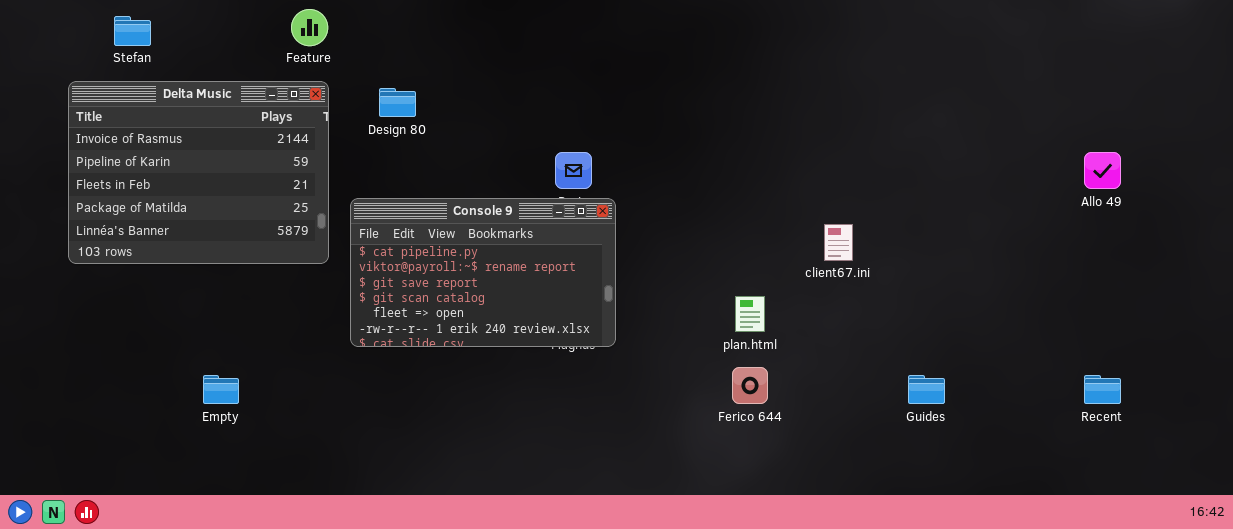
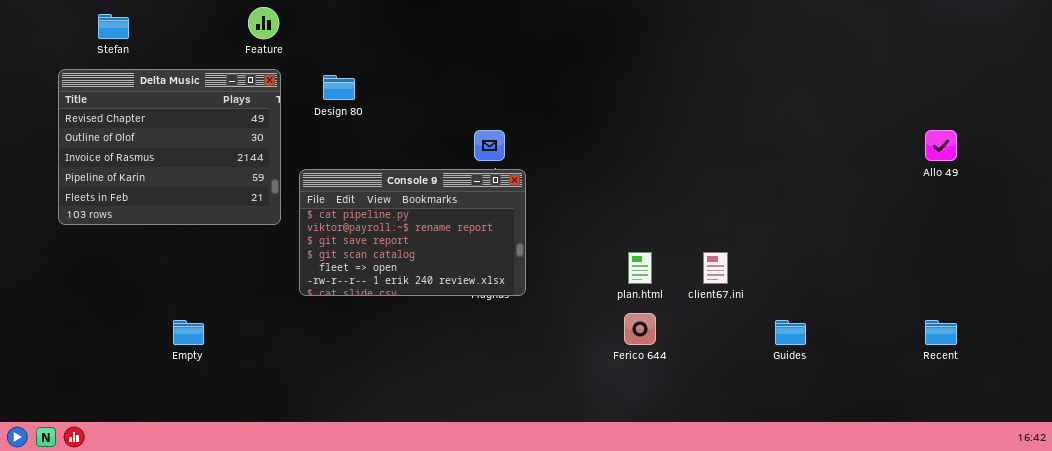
Delta Music: [68,81,329,264] -> [58,69,281,225], scrolled up 2 rows
client67.ini: [824,224,853,261] -> [703,252,728,284], moved

